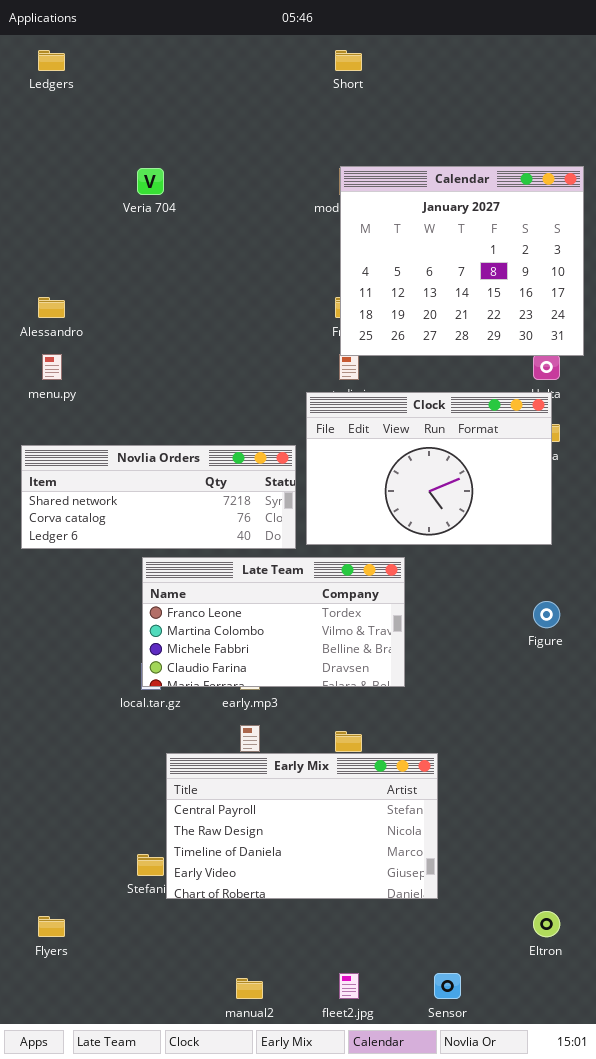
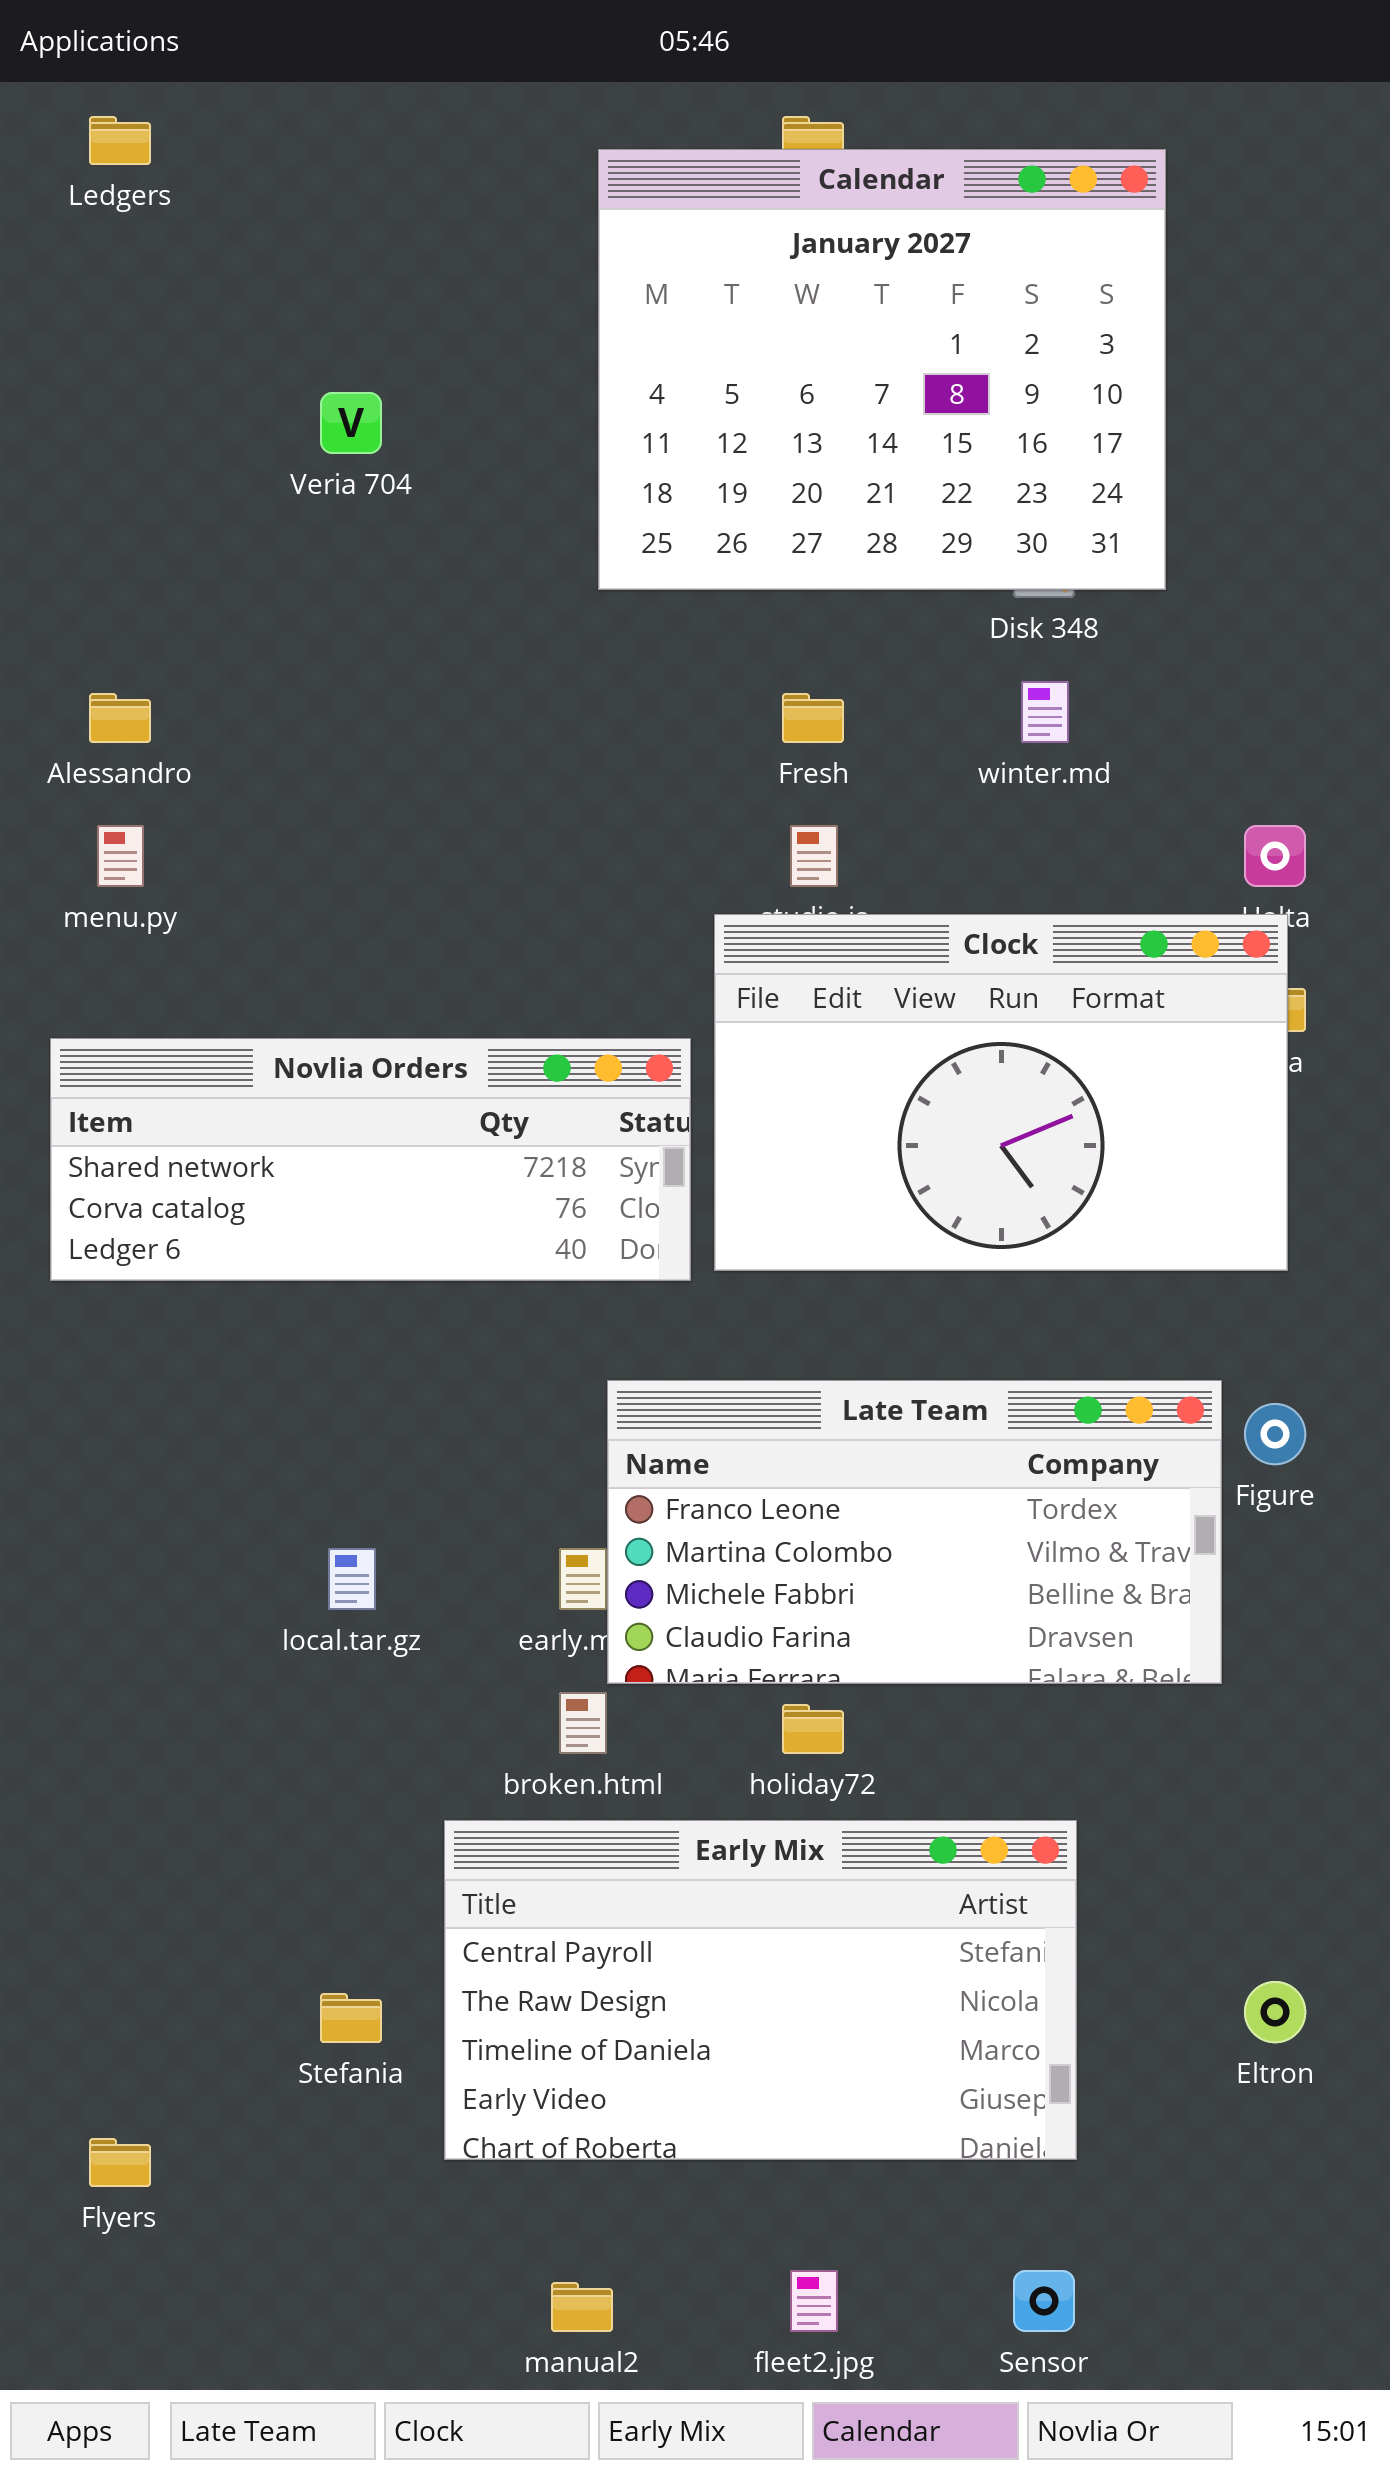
Calendar: [340,166,584,356] -> [598,149,1166,590], moved
Late Team: [142,557,405,687] -> [607,1380,1222,1684], moved
Early Mix: [166,753,438,899] -> [444,1820,1077,2160], moved
Eltron: [533,911,560,937] -> [1244,1981,1306,2043], moved

